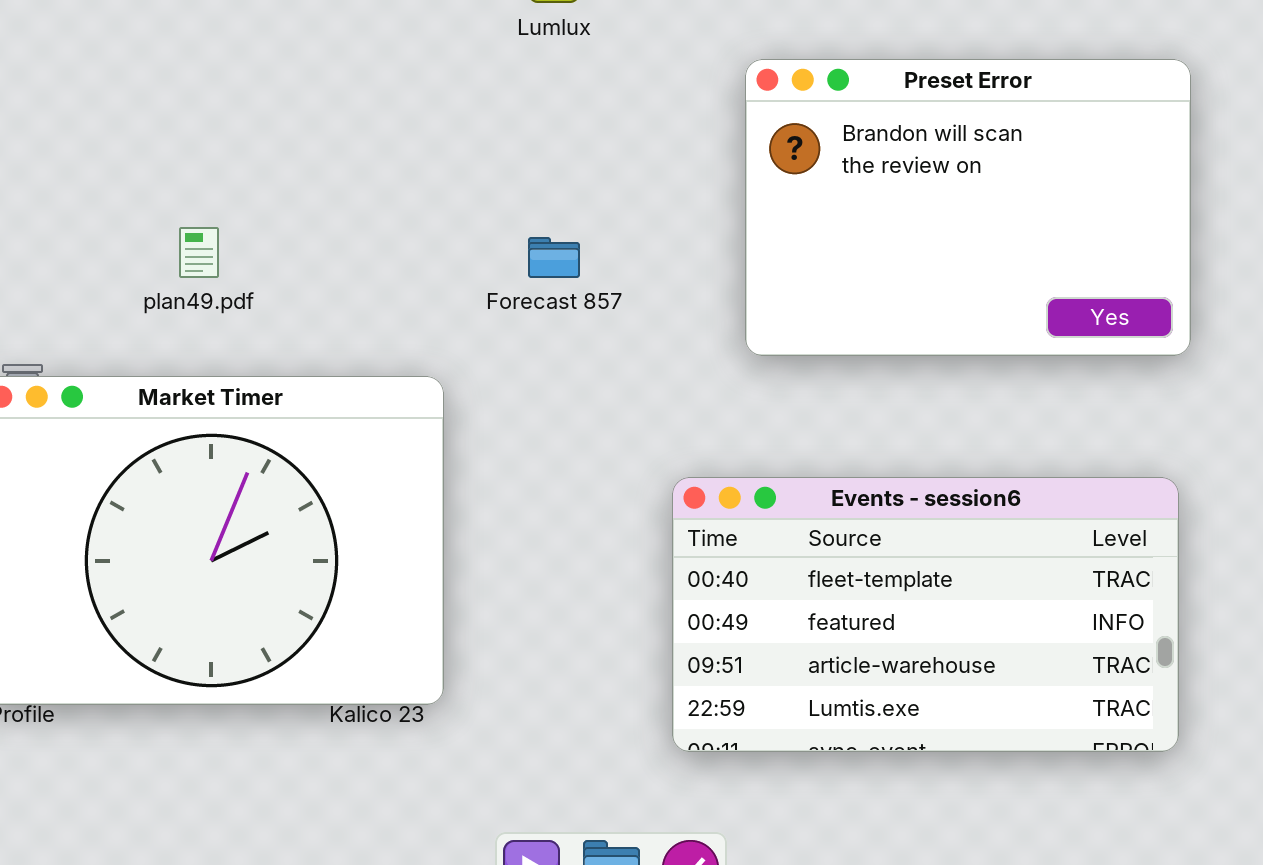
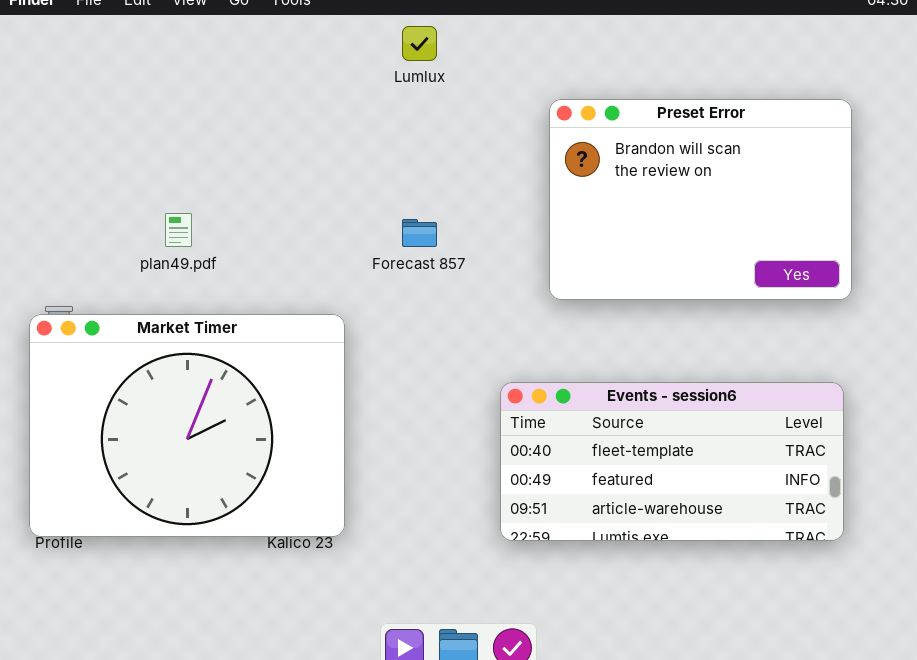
Events - session6: [672,477,1179,752] -> [500,382,844,541], resized

